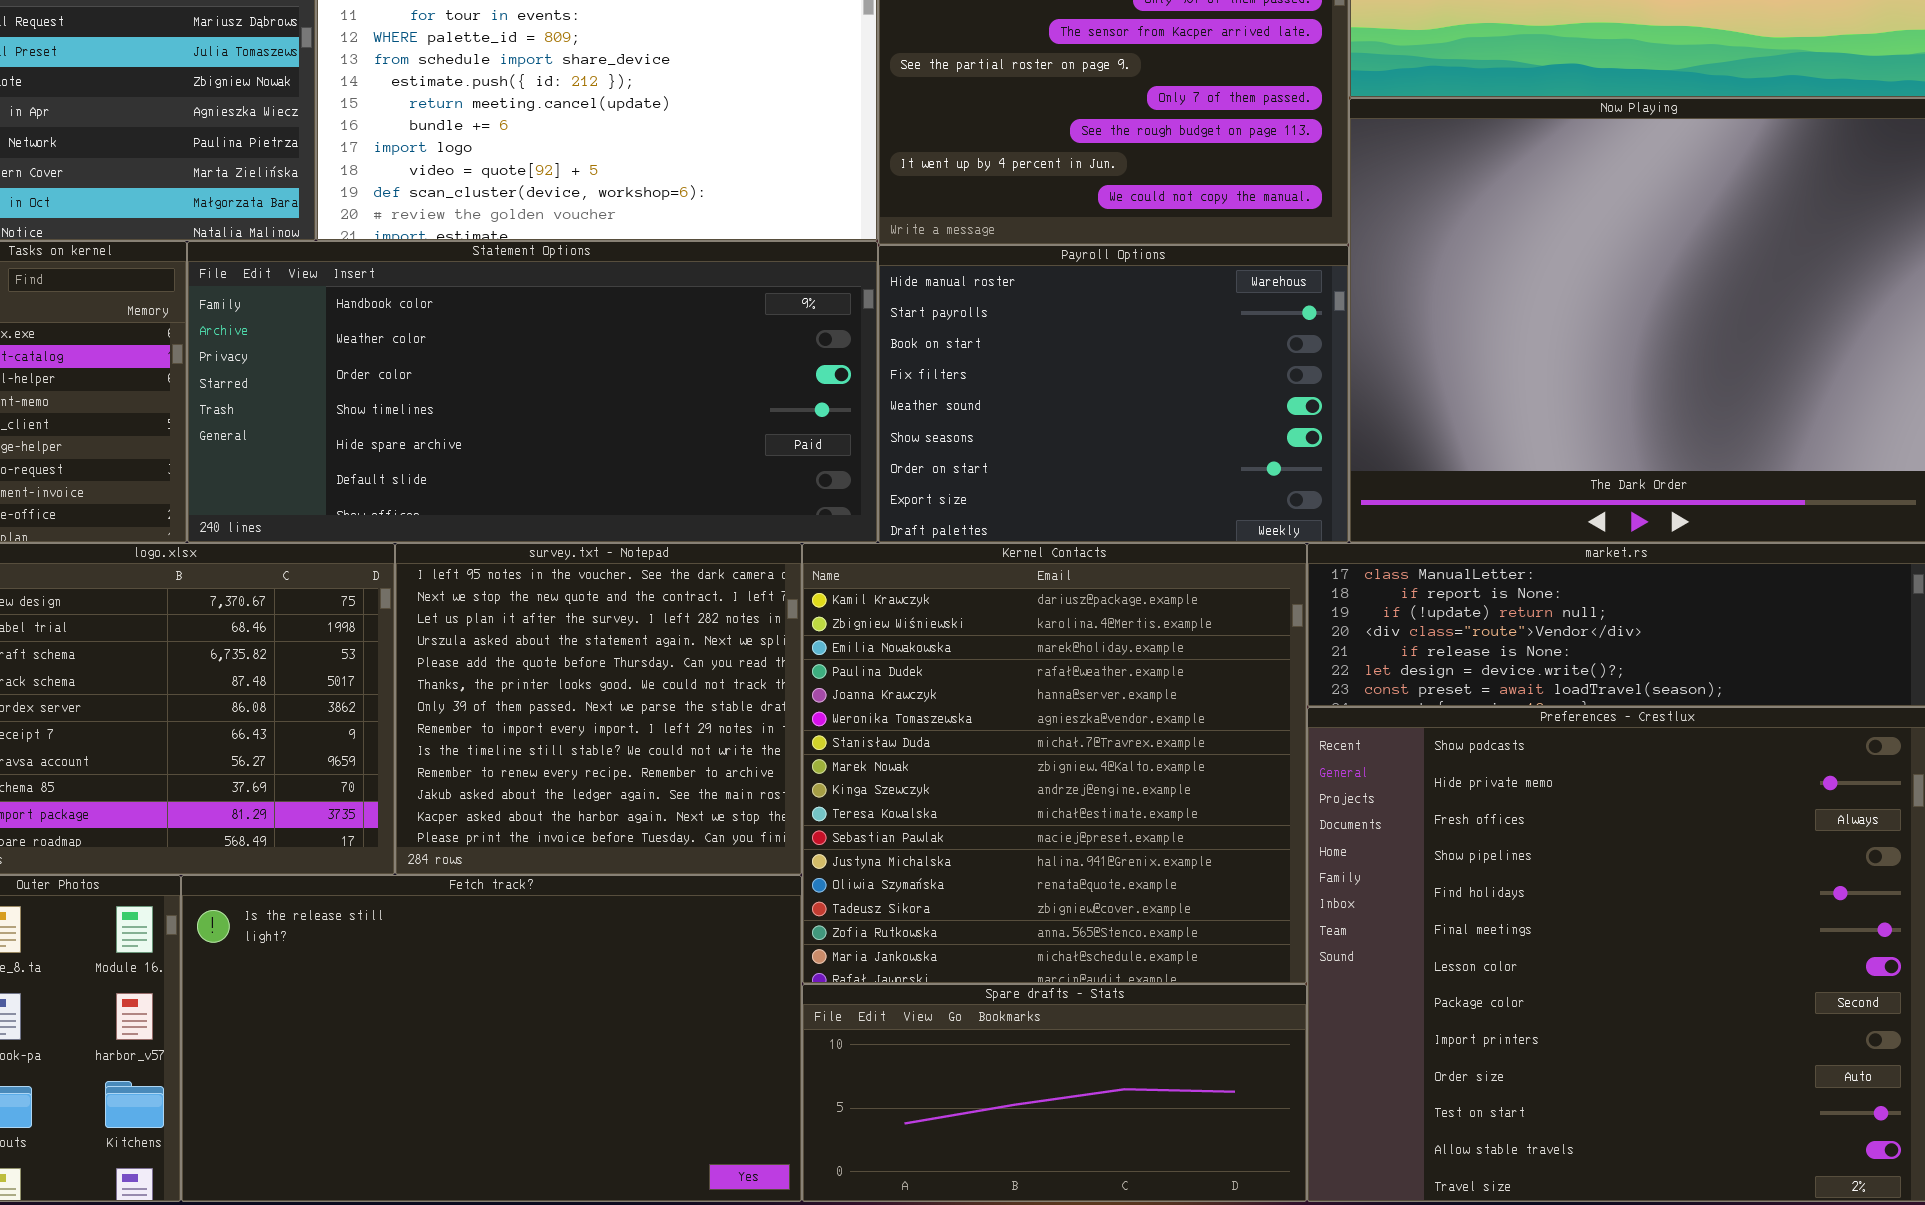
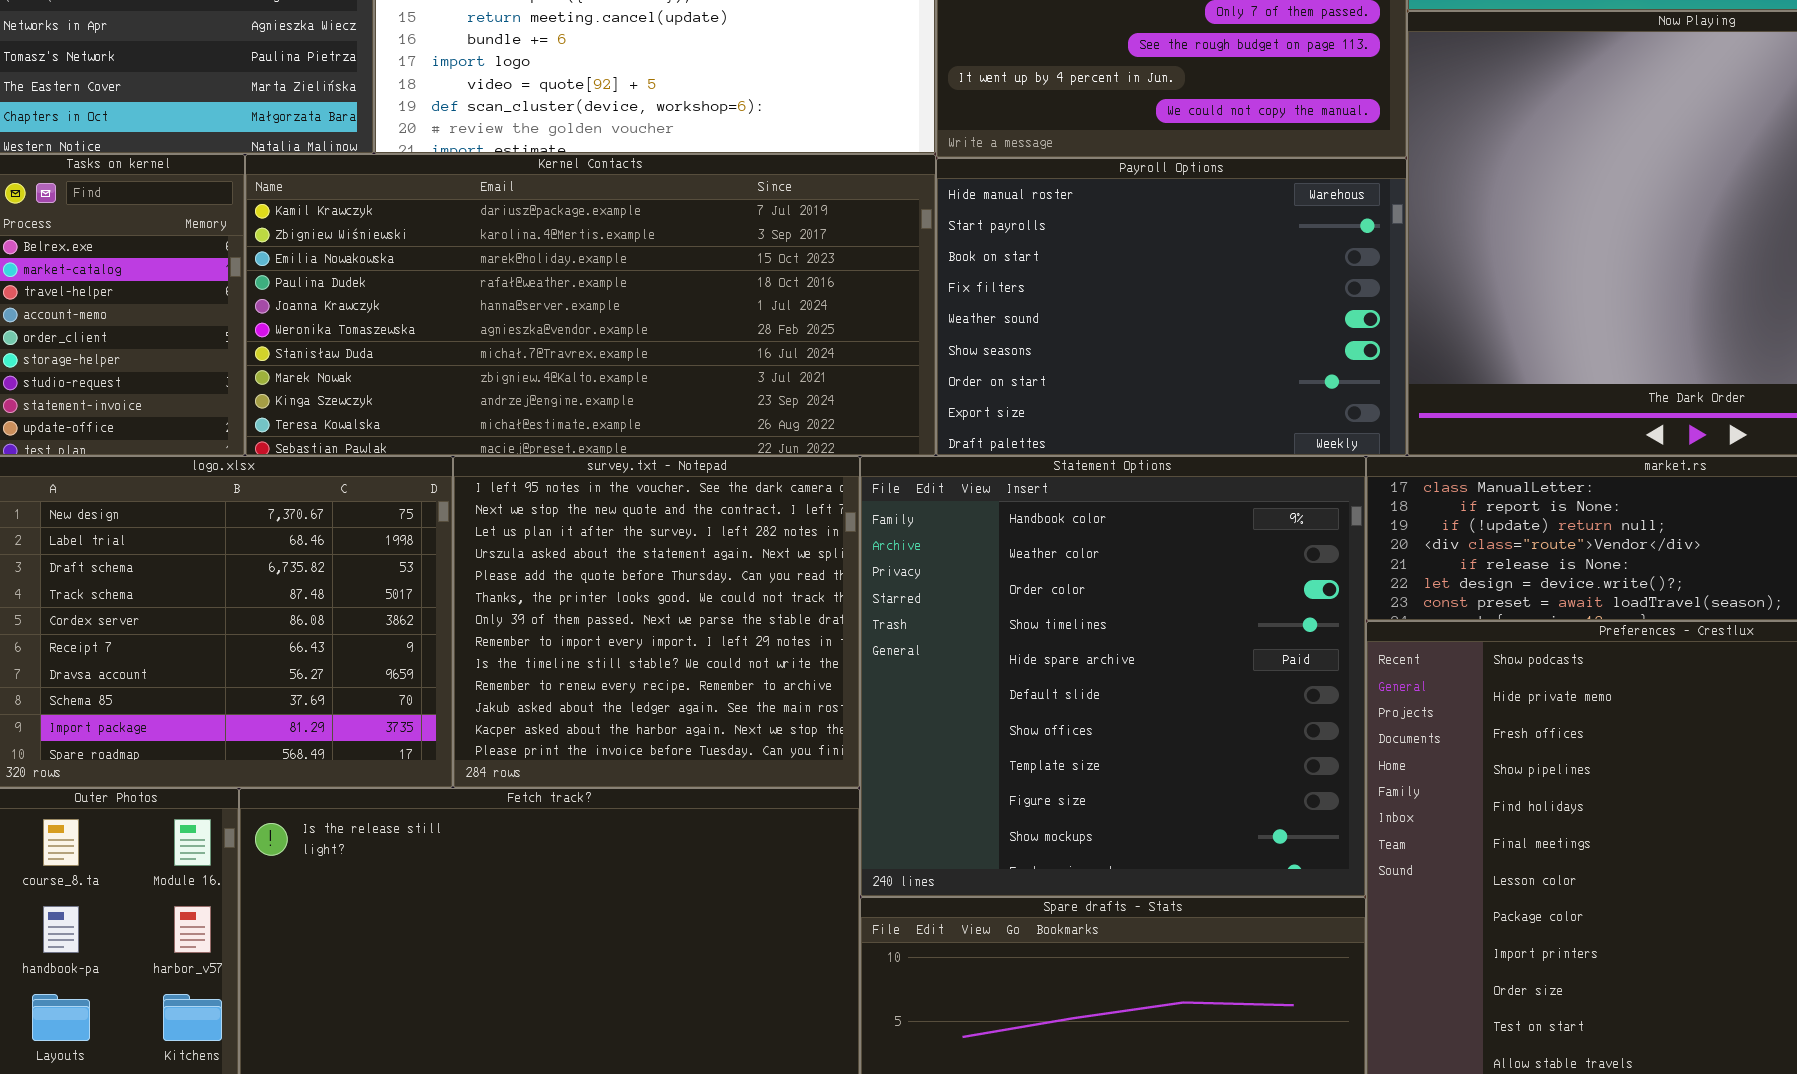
Statement Options: [187,241,878,543] -> [860,456,1366,897], moved, resized
Kernel Contacts: [802,543,1307,984] -> [245,154,936,456], moved, resized

